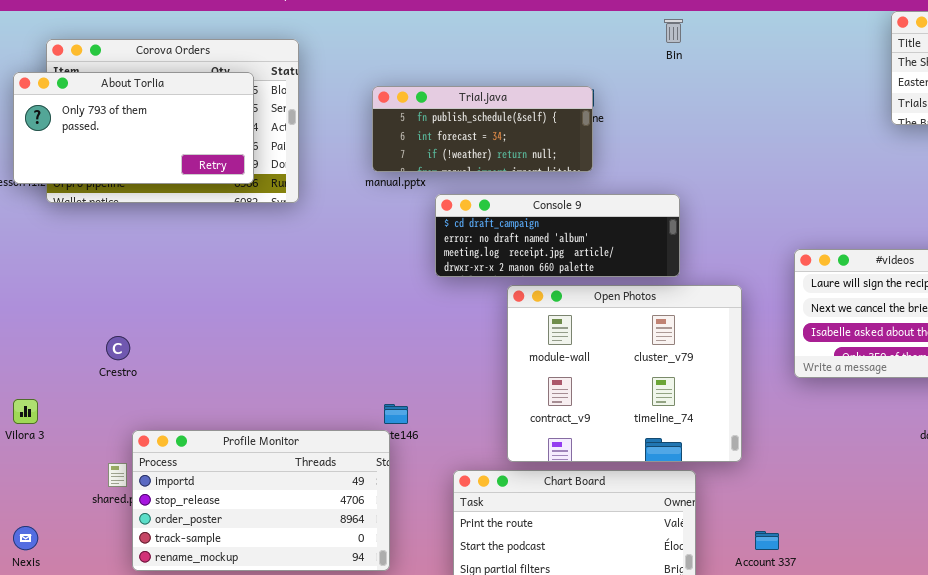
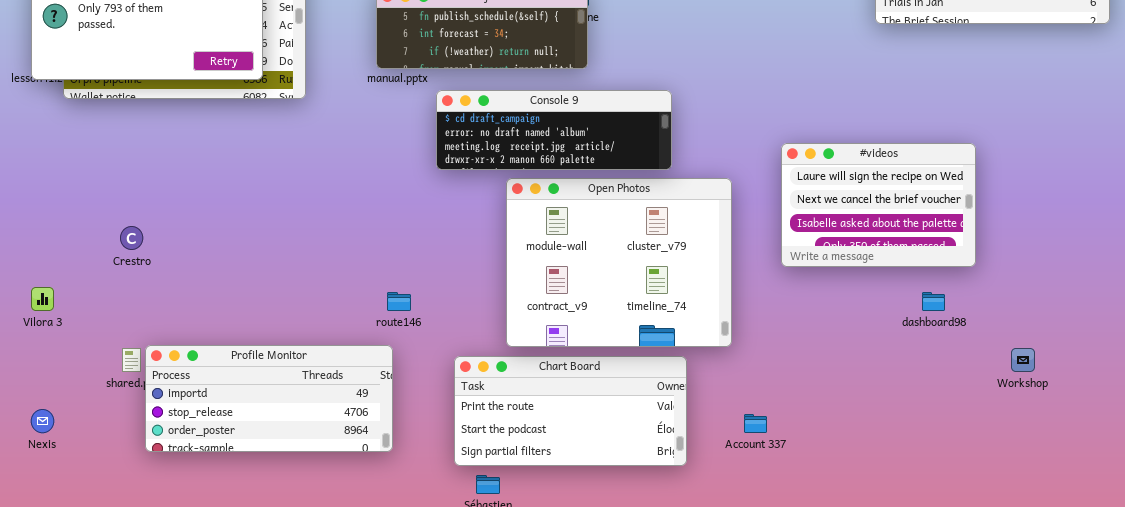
Profile Monitor: [132,430,390,571] -> [145,345,393,452], resized

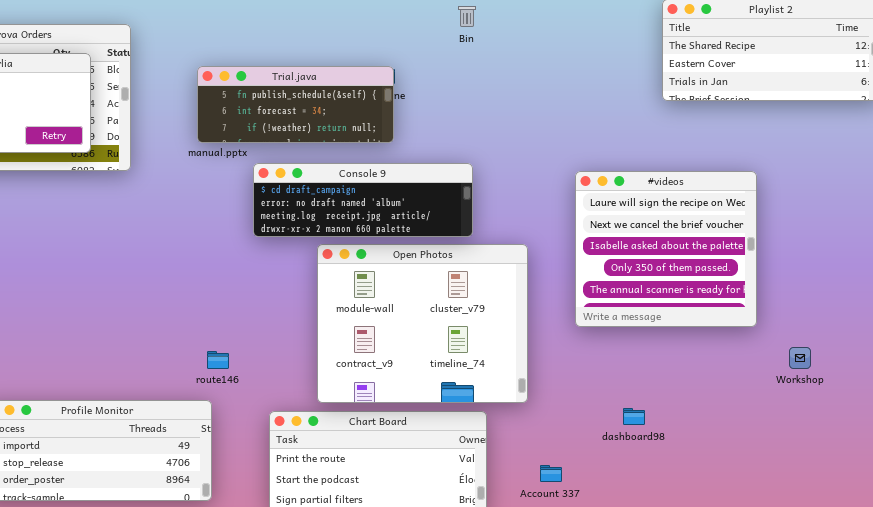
#videos: [781,143,976,267] -> [575,171,757,327], resized
dashboard98: [922,292,945,311] -> [623,408,645,425], moved
Workshop: [1011,348,1035,372] -> [789,347,811,369], moved

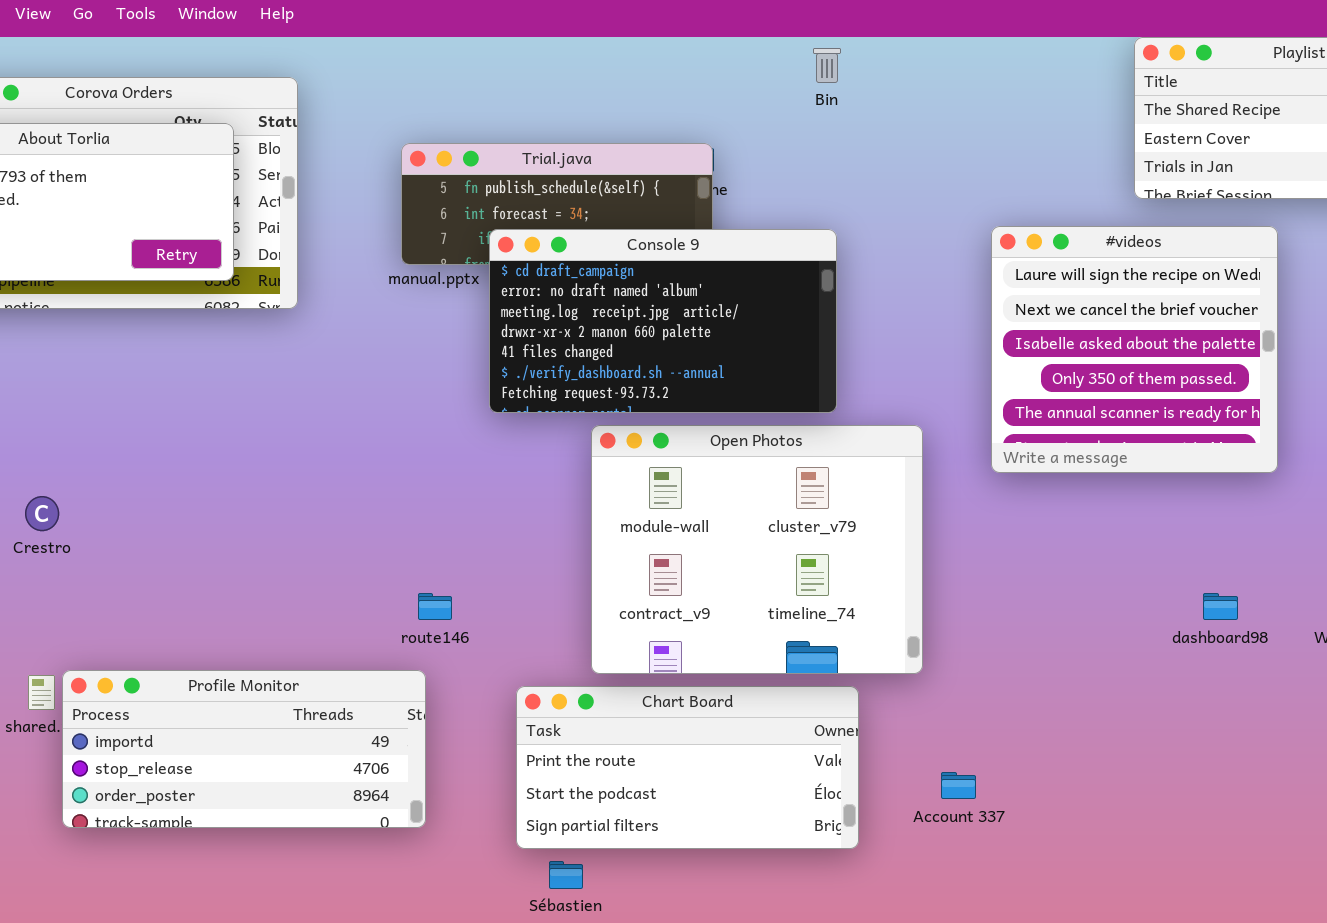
Console 9: [253,163,473,237] -> [489,229,837,413], resized
#videos: [575,171,757,327] -> [991,226,1278,473], moved
dashboard98: [623,408,645,425] -> [1203,593,1238,620], moved

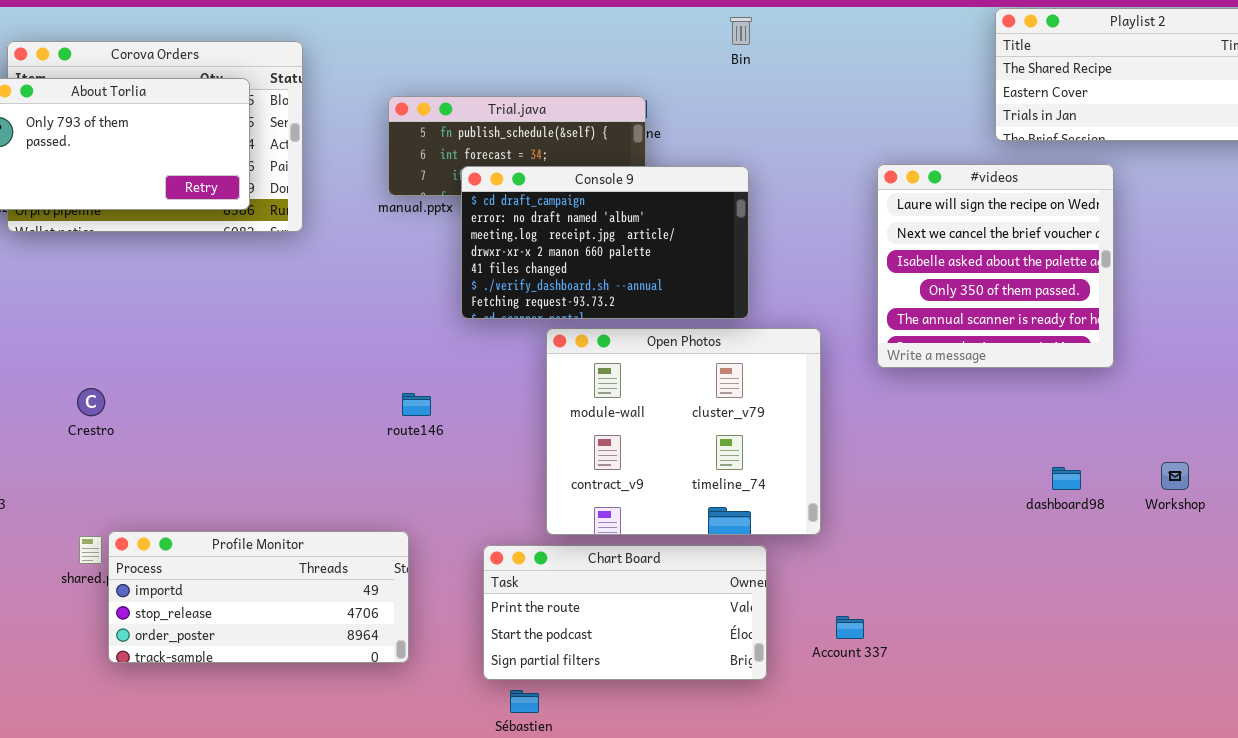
route146: [418,593,452,620] -> [402,393,431,416], moved

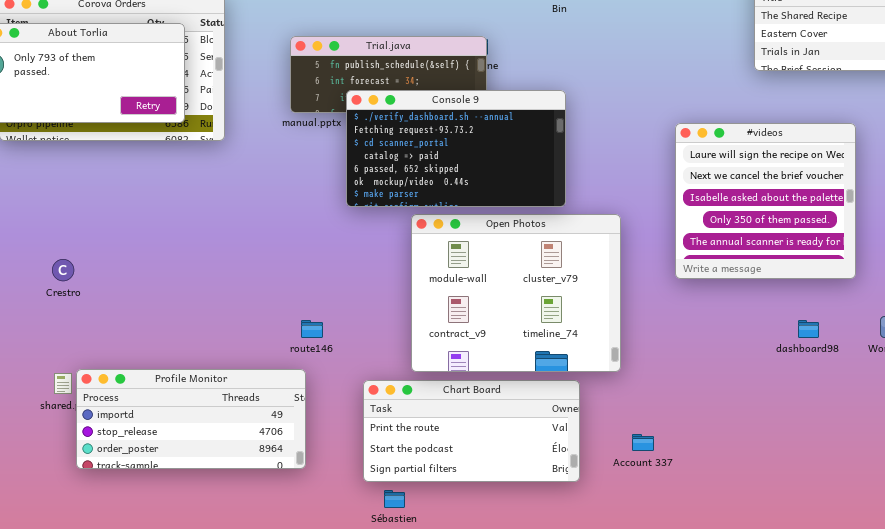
#videos: [877,164,1114,368] -> [675,123,856,279], moved
Console 9: [461,166,749,319] -> [346,90,566,207], scrolled down 5 rows
route146: [402,393,431,416] -> [301,320,323,338], moved

